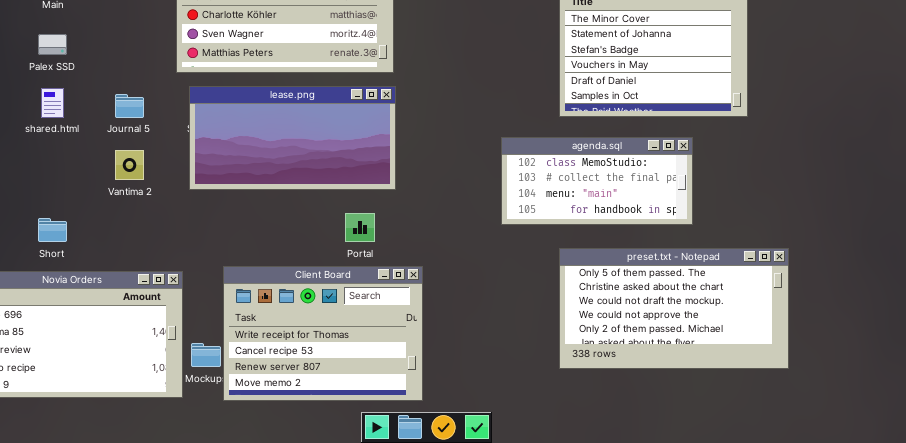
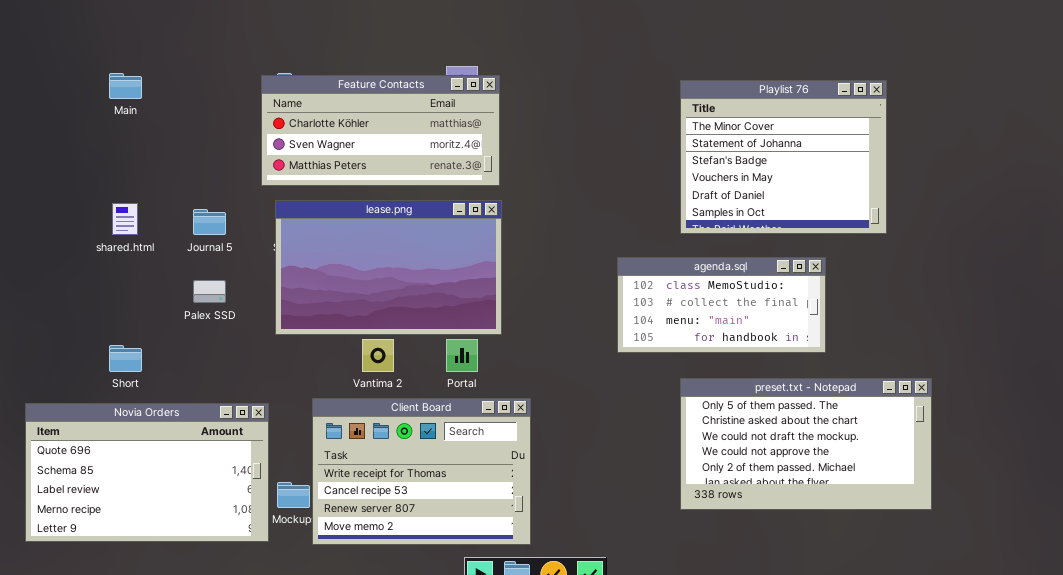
Palex SSD: [38,34,67,55] -> [193,280,226,303], moved
lease.png: [189,86,396,190] -> [275,200,502,335], resized
Vantima 2: [115,150,144,180] -> [362,339,394,372], moved

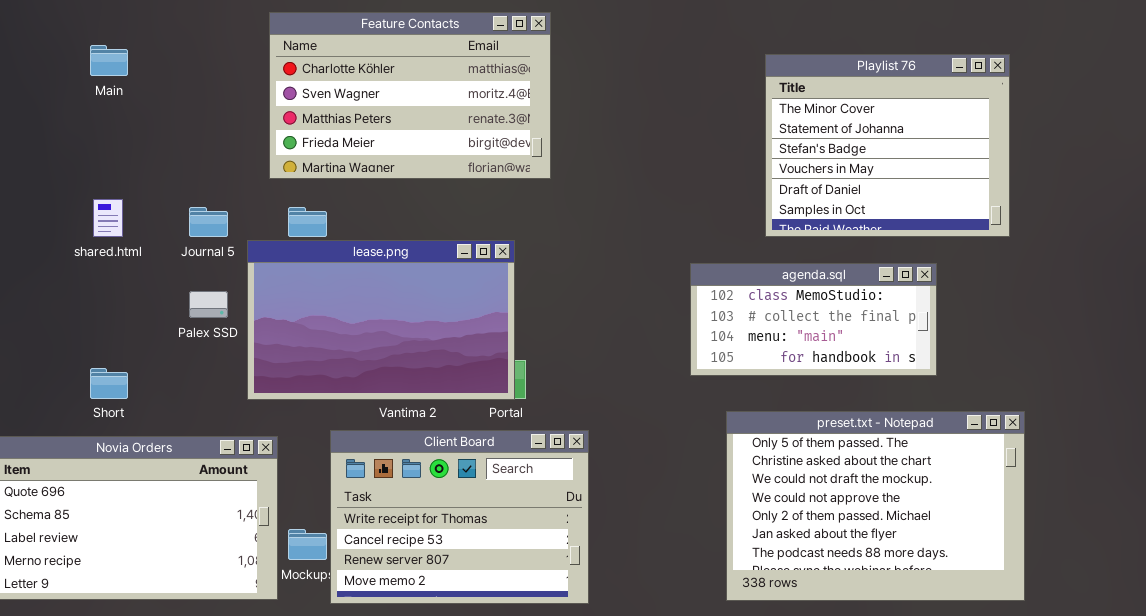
Feature Contacts: [261,75,500,186] -> [269,12,551,179], resized
lease.png: [275,200,502,335] -> [247,240,515,400], moved
preset.txt - Notepad: [680,378,932,510] -> [726,411,1025,601], moved, resized

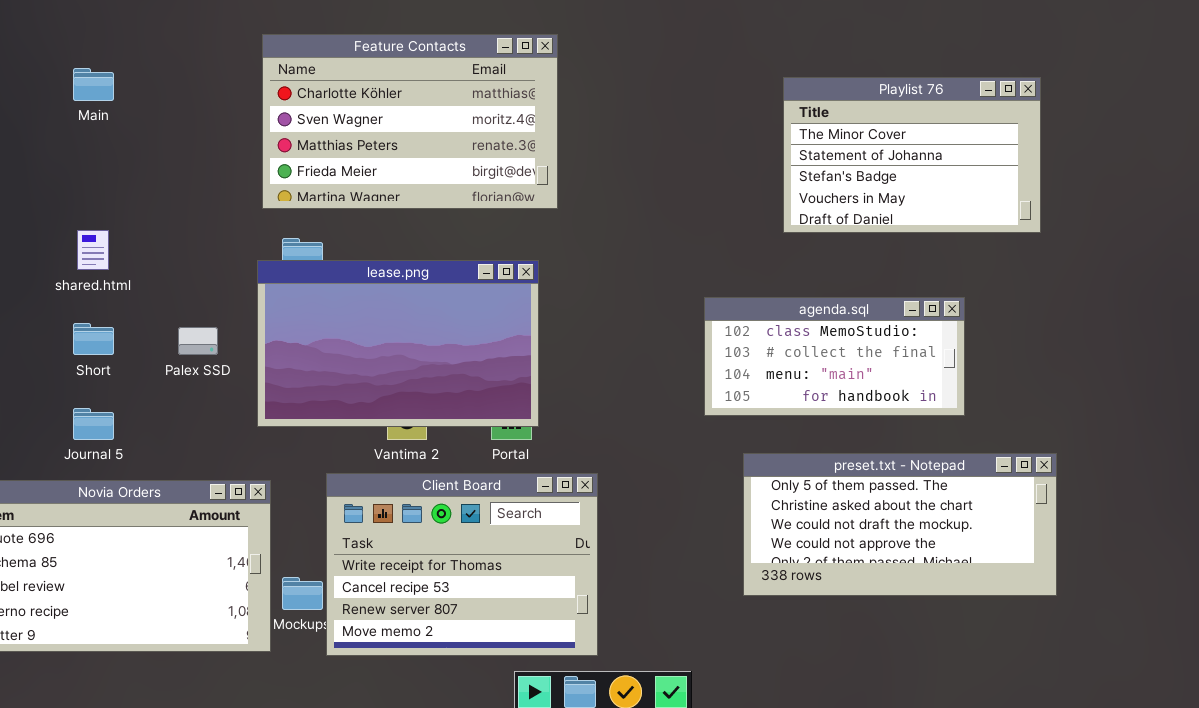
Playlist 76: [765,54,1010,237] -> [783,77,1041,233], resized
Journal 5: [189,207,228,237] -> [73,408,114,440], moved
lease.png: [247,240,515,400] -> [257,260,539,427], moved
Short: [90,368,128,399] -> [73,323,114,355], moved
preset.txt - Notepad: [726,411,1025,601] -> [743,453,1057,596], resized

